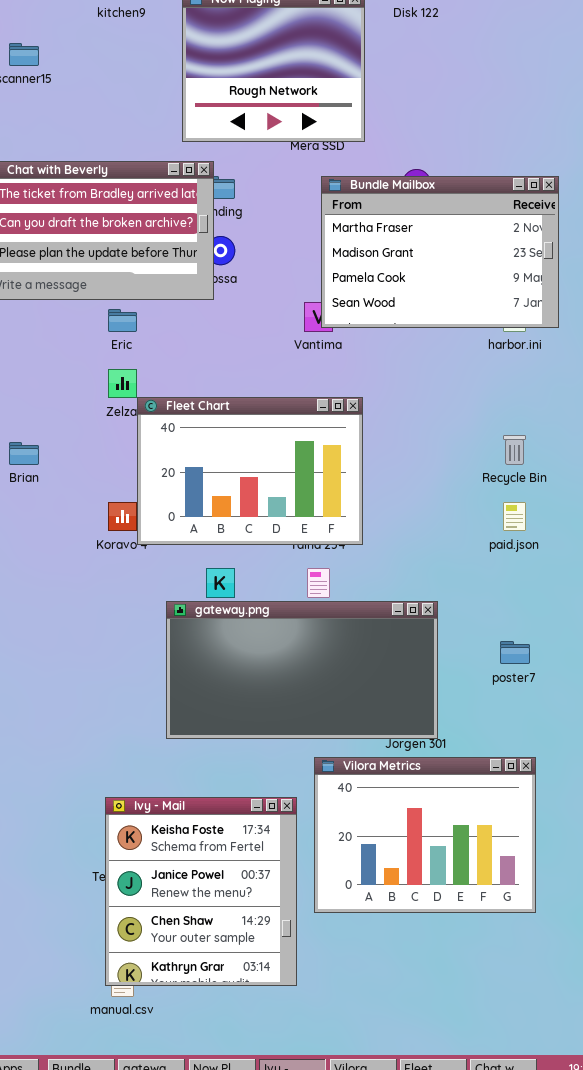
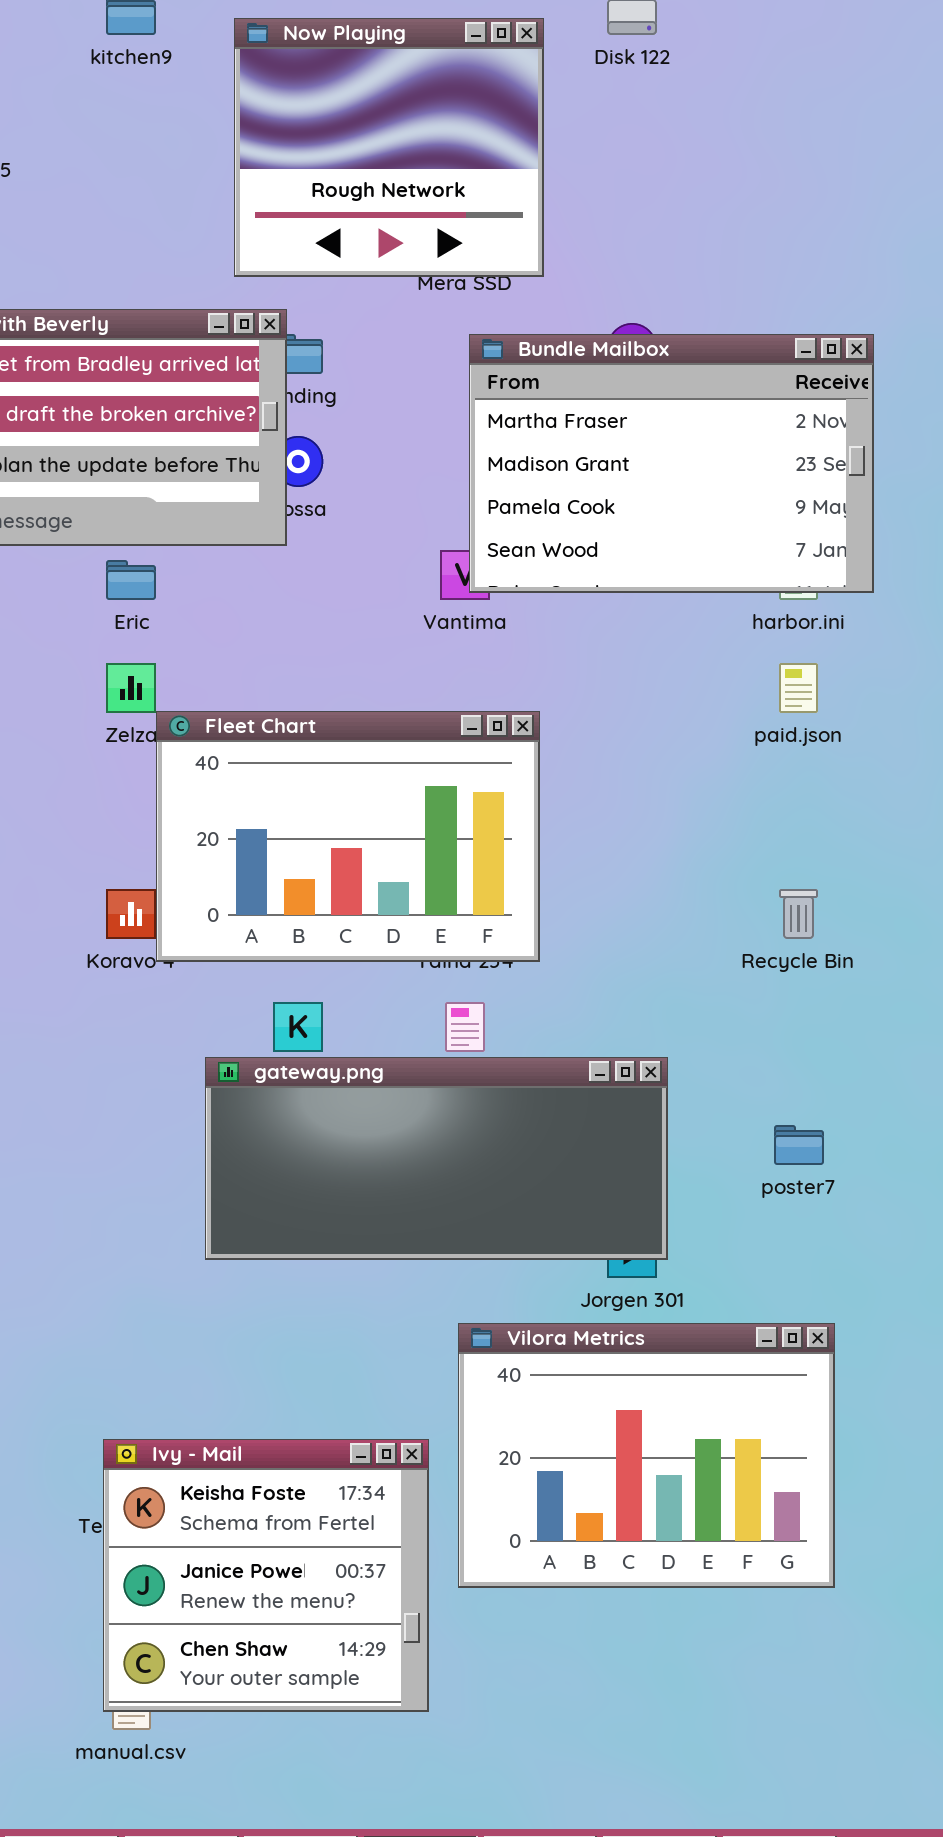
Recycle Bin: [503,435,526,465] -> [779,889,818,939], moved
paid.json: [503,502,526,531] -> [779,663,818,713], moved
gateway.png: [166,601,438,739] -> [205,1057,668,1260], resized
Ivy - Mail: [105,797,297,986] -> [103,1439,429,1712], resized

